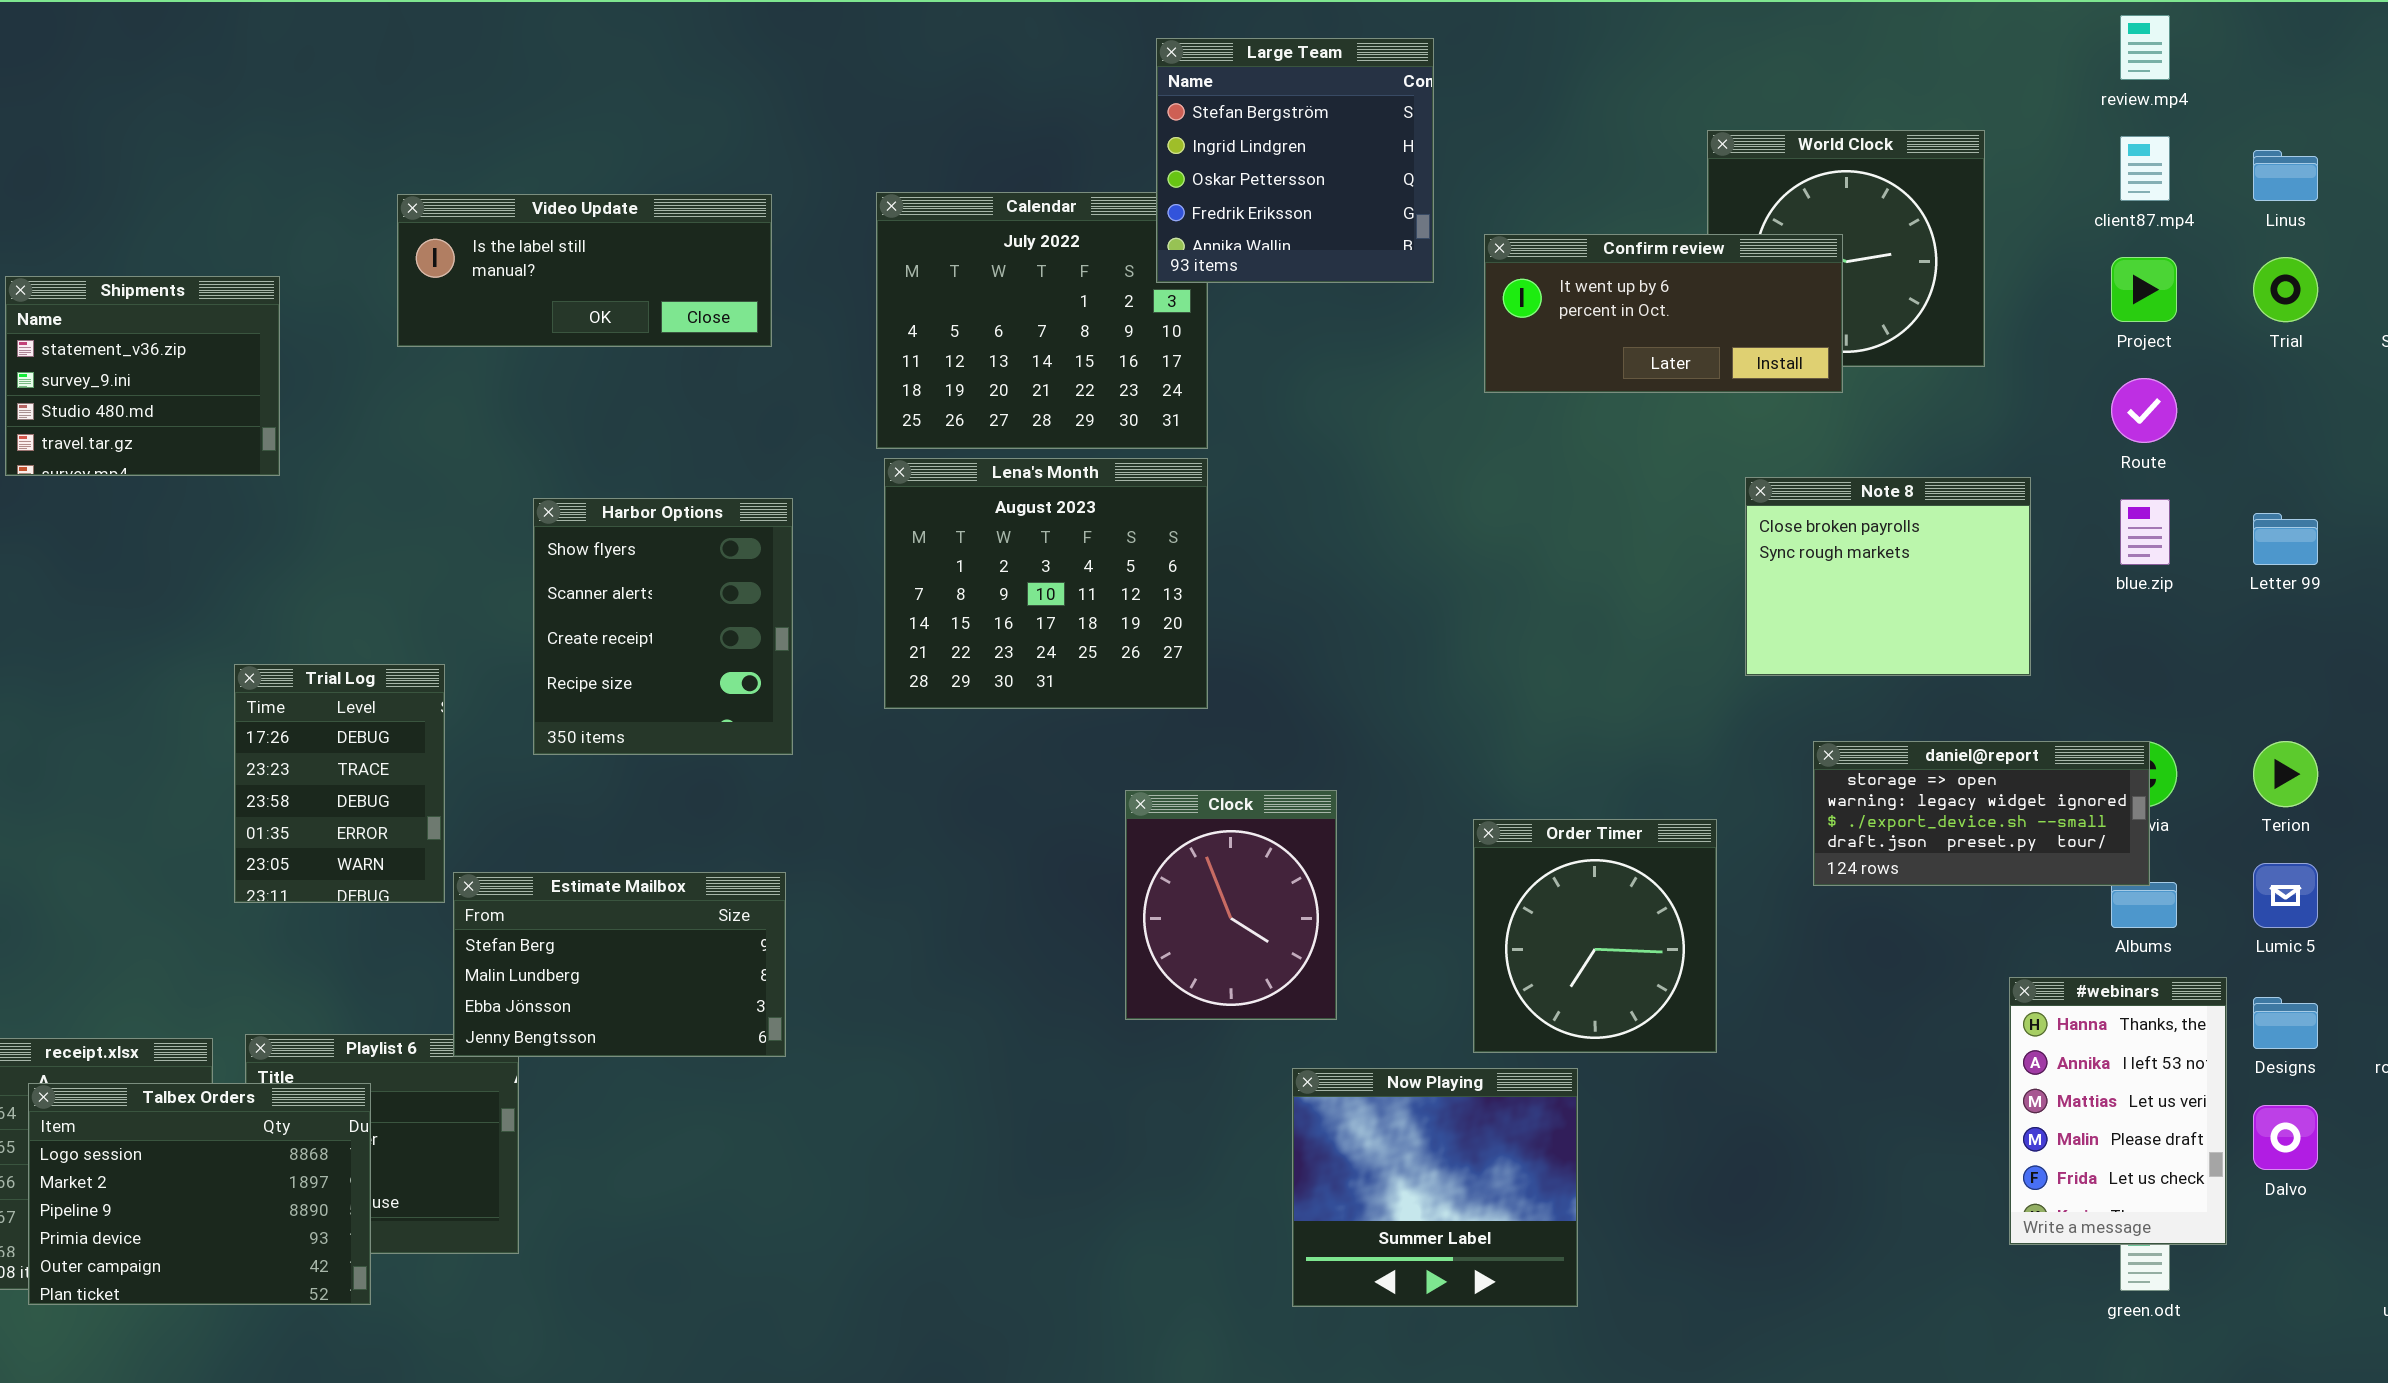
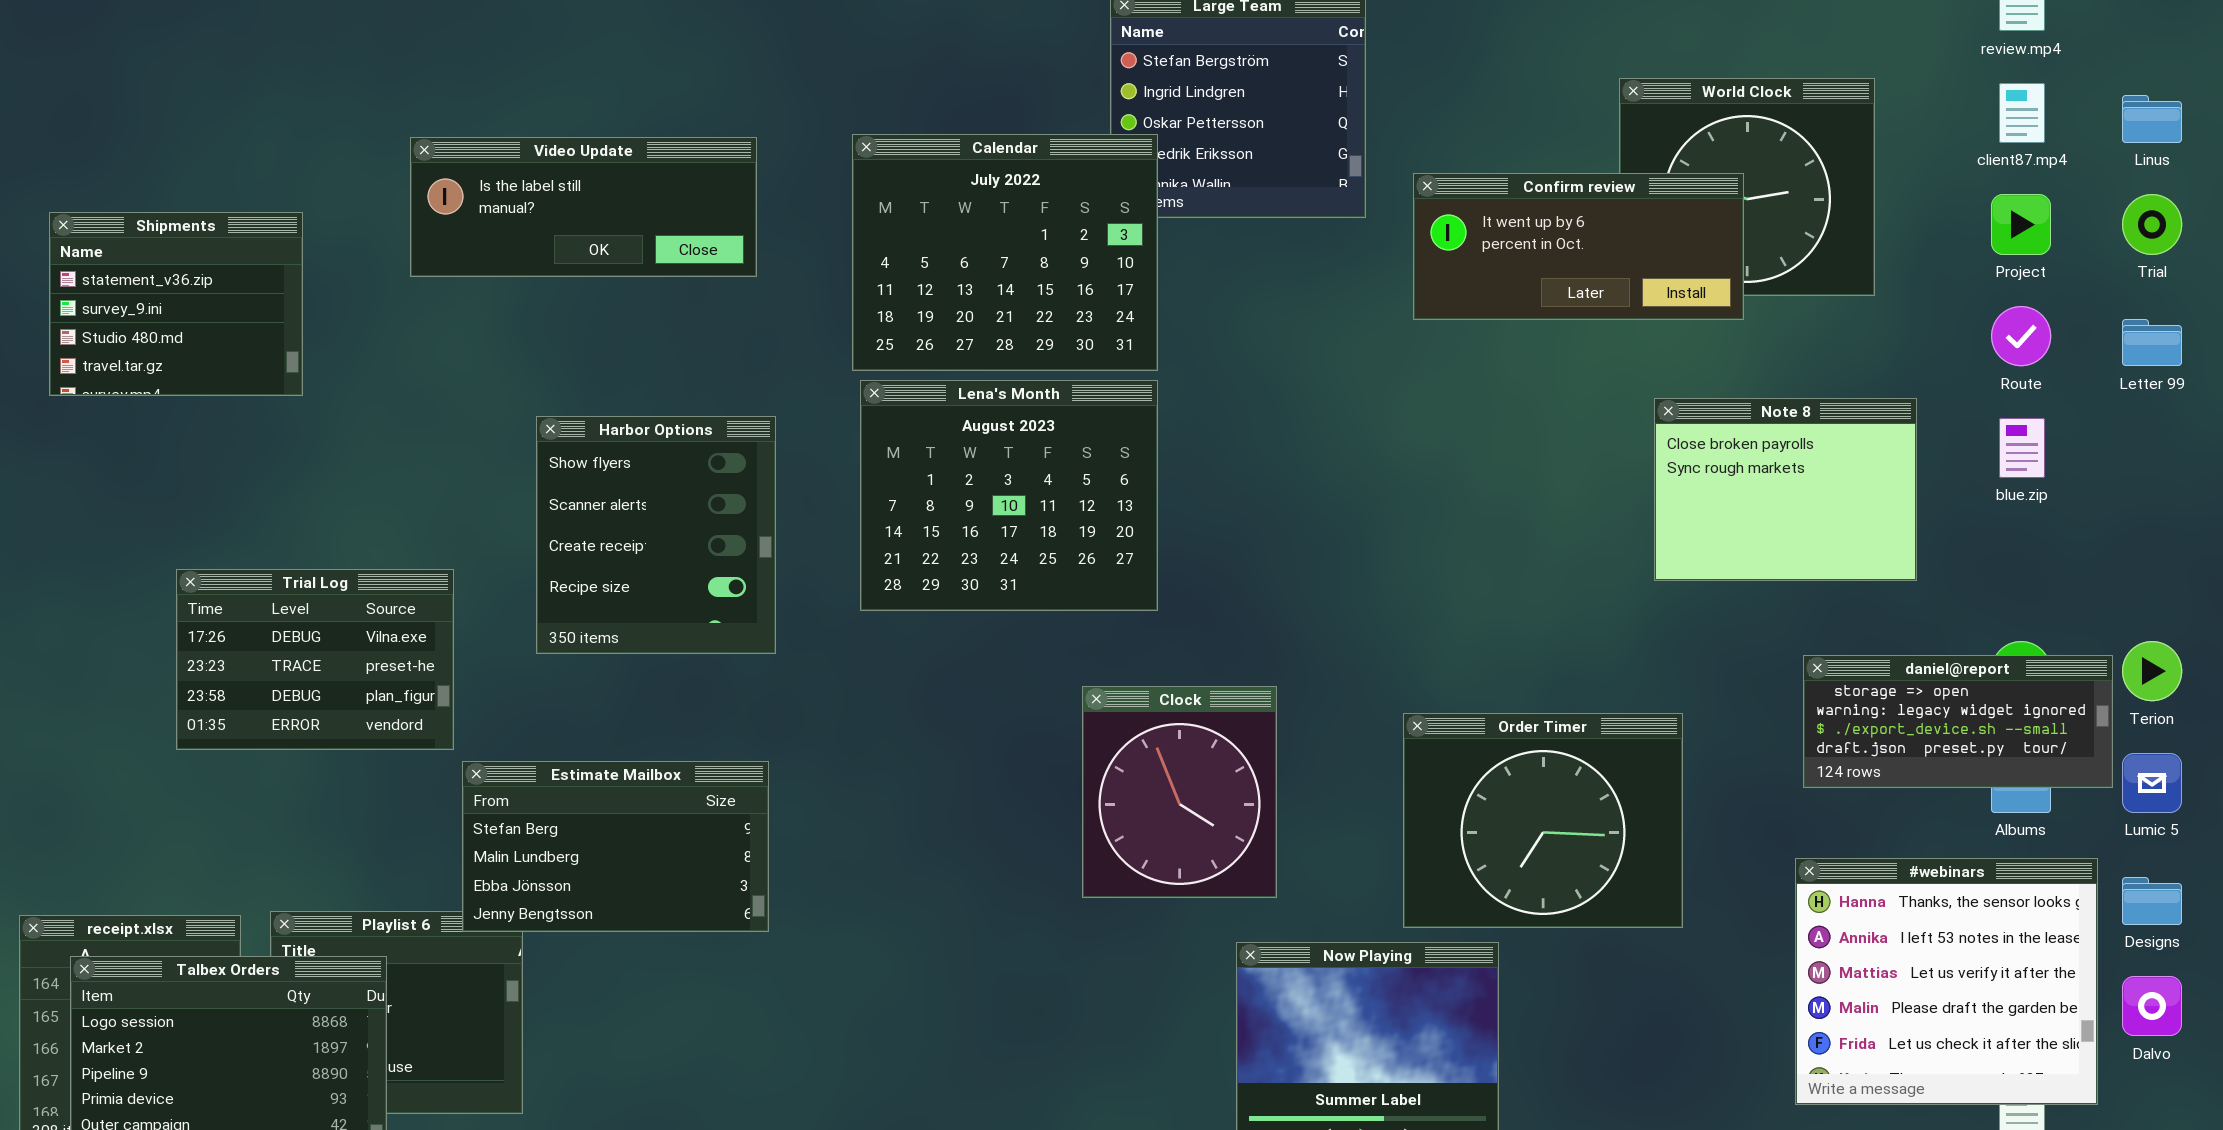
Calendar: [876,192,1208,449] -> [852,134,1158,371], raised
Letter 99: [2253,513,2318,565] -> [2122,319,2182,366], moved
Trial Log: [234,664,445,903] -> [176,569,454,750], resized
daniel@report: [1813,741,2150,886] -> [1803,655,2113,788], moved
Order Timer: [1473,819,1717,1053] -> [1403,713,1683,928], resized
#webinars: [2009,977,2227,1245] -> [1795,858,2098,1105], resized

